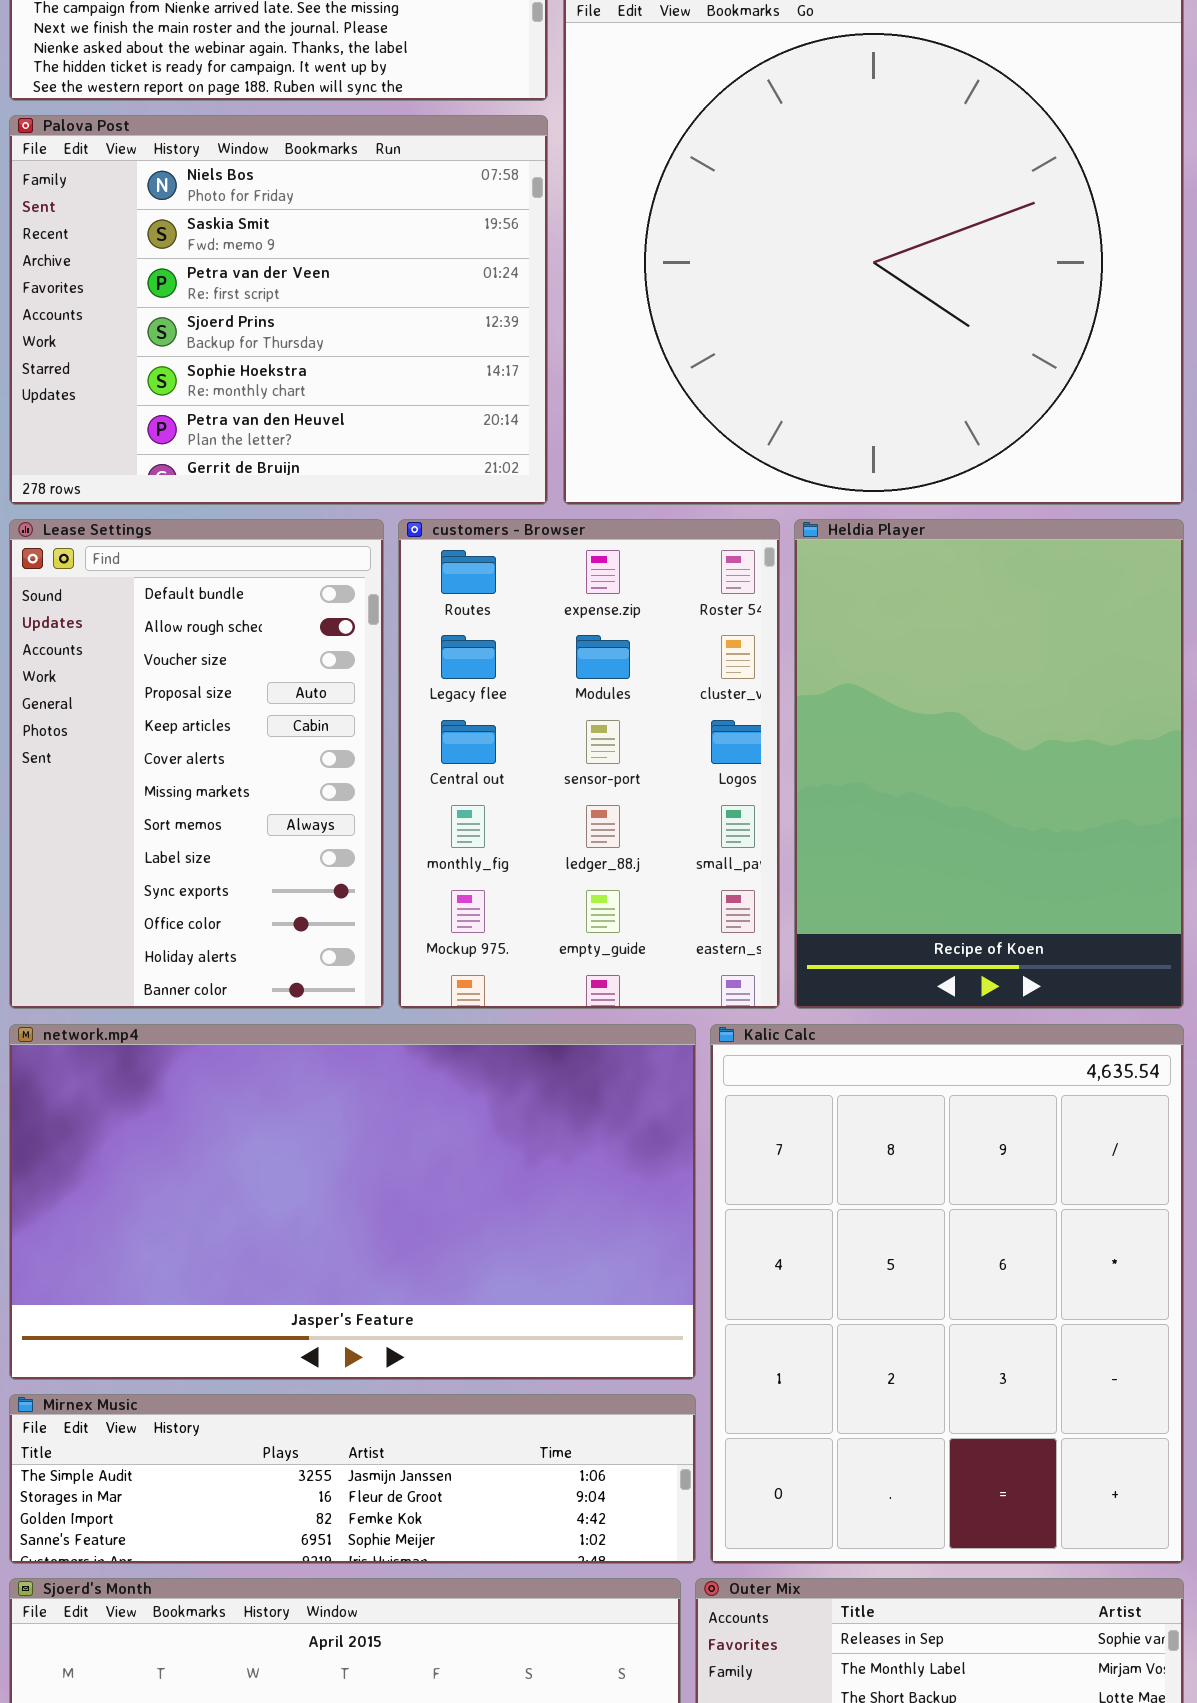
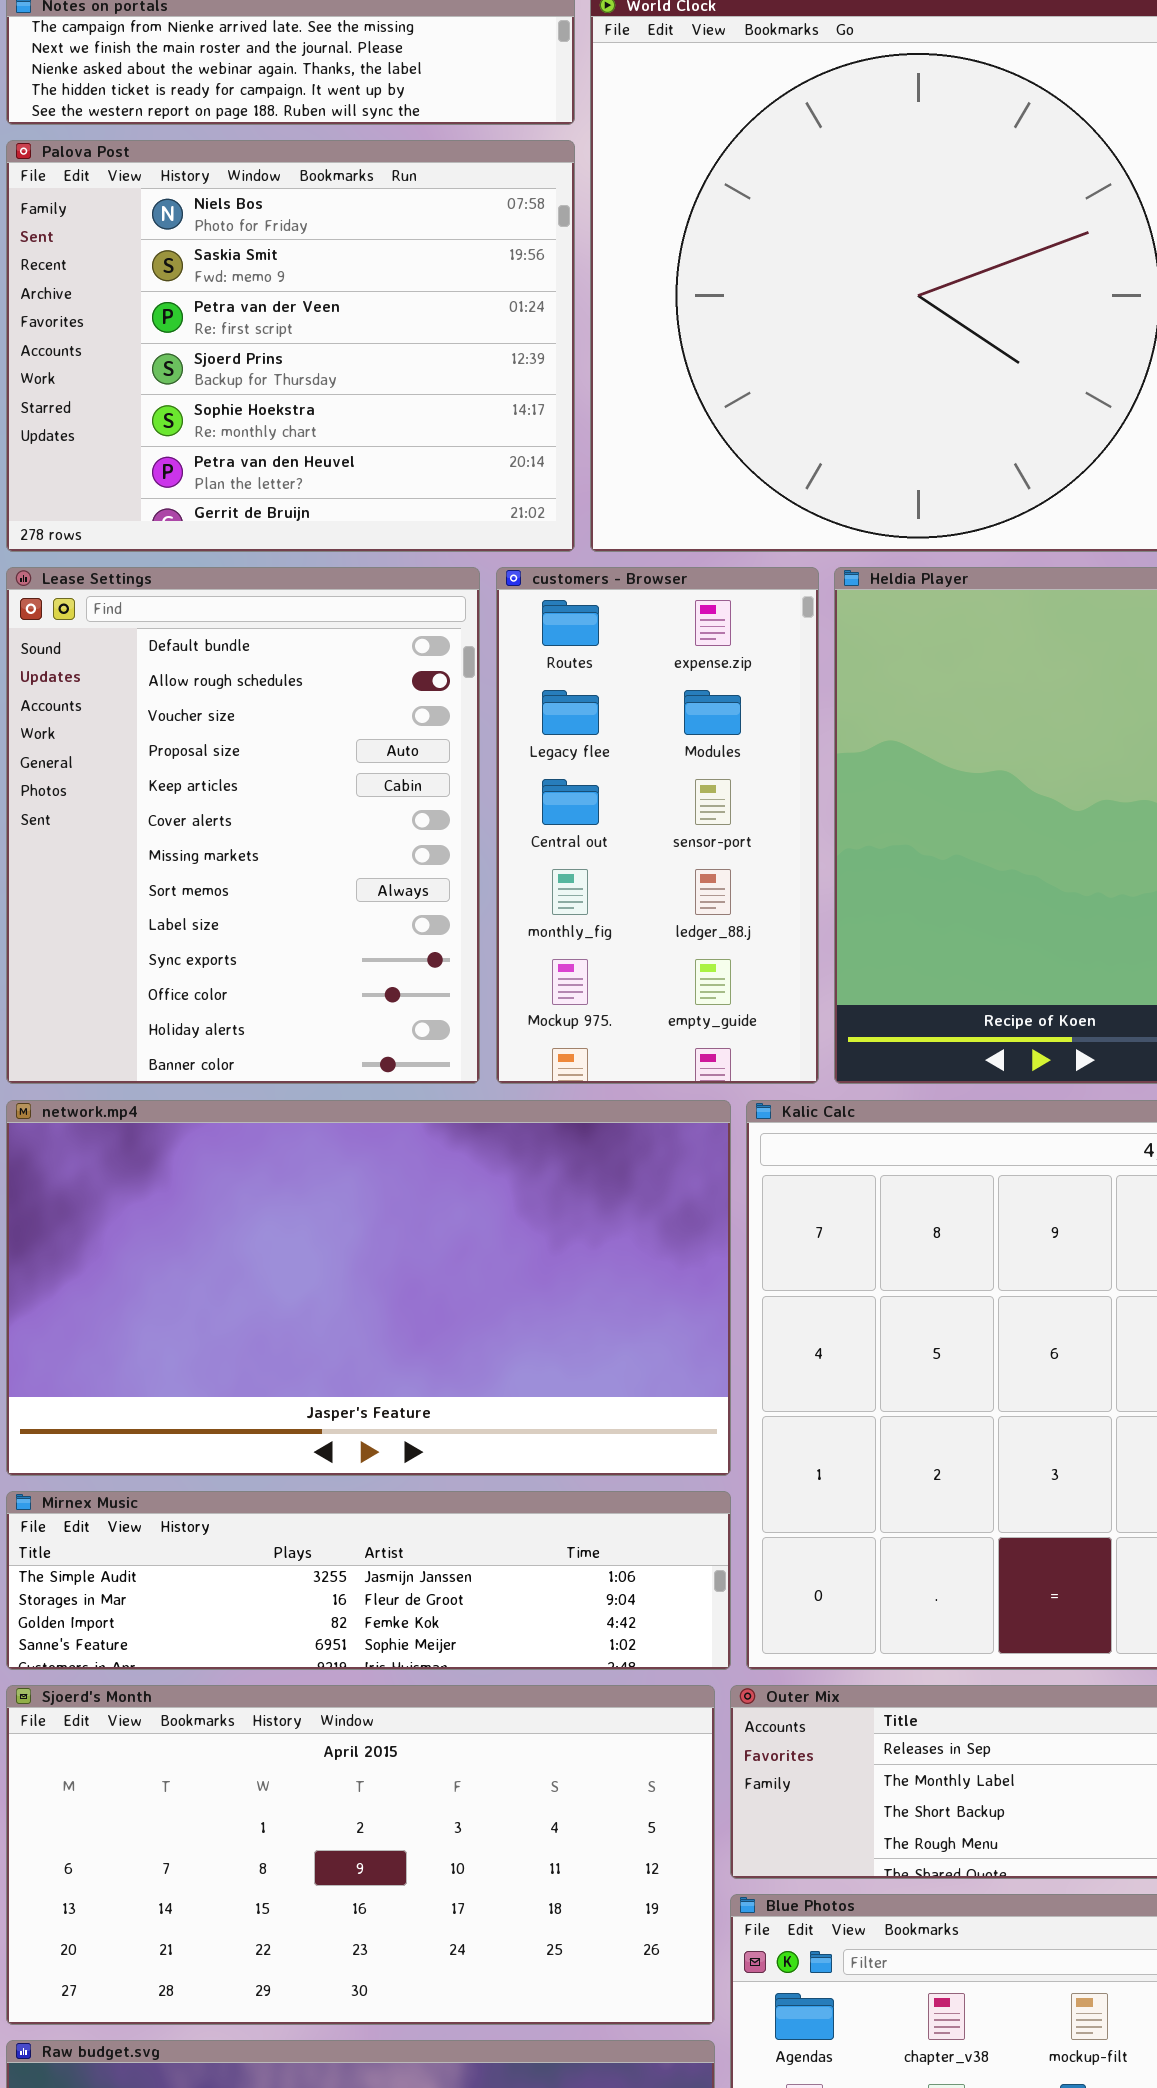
Lease Settings: [9,519,384,1009] -> [6,567,480,1084], resized
customers - Browser: [398,519,780,1009] -> [496,567,819,1084], resized

